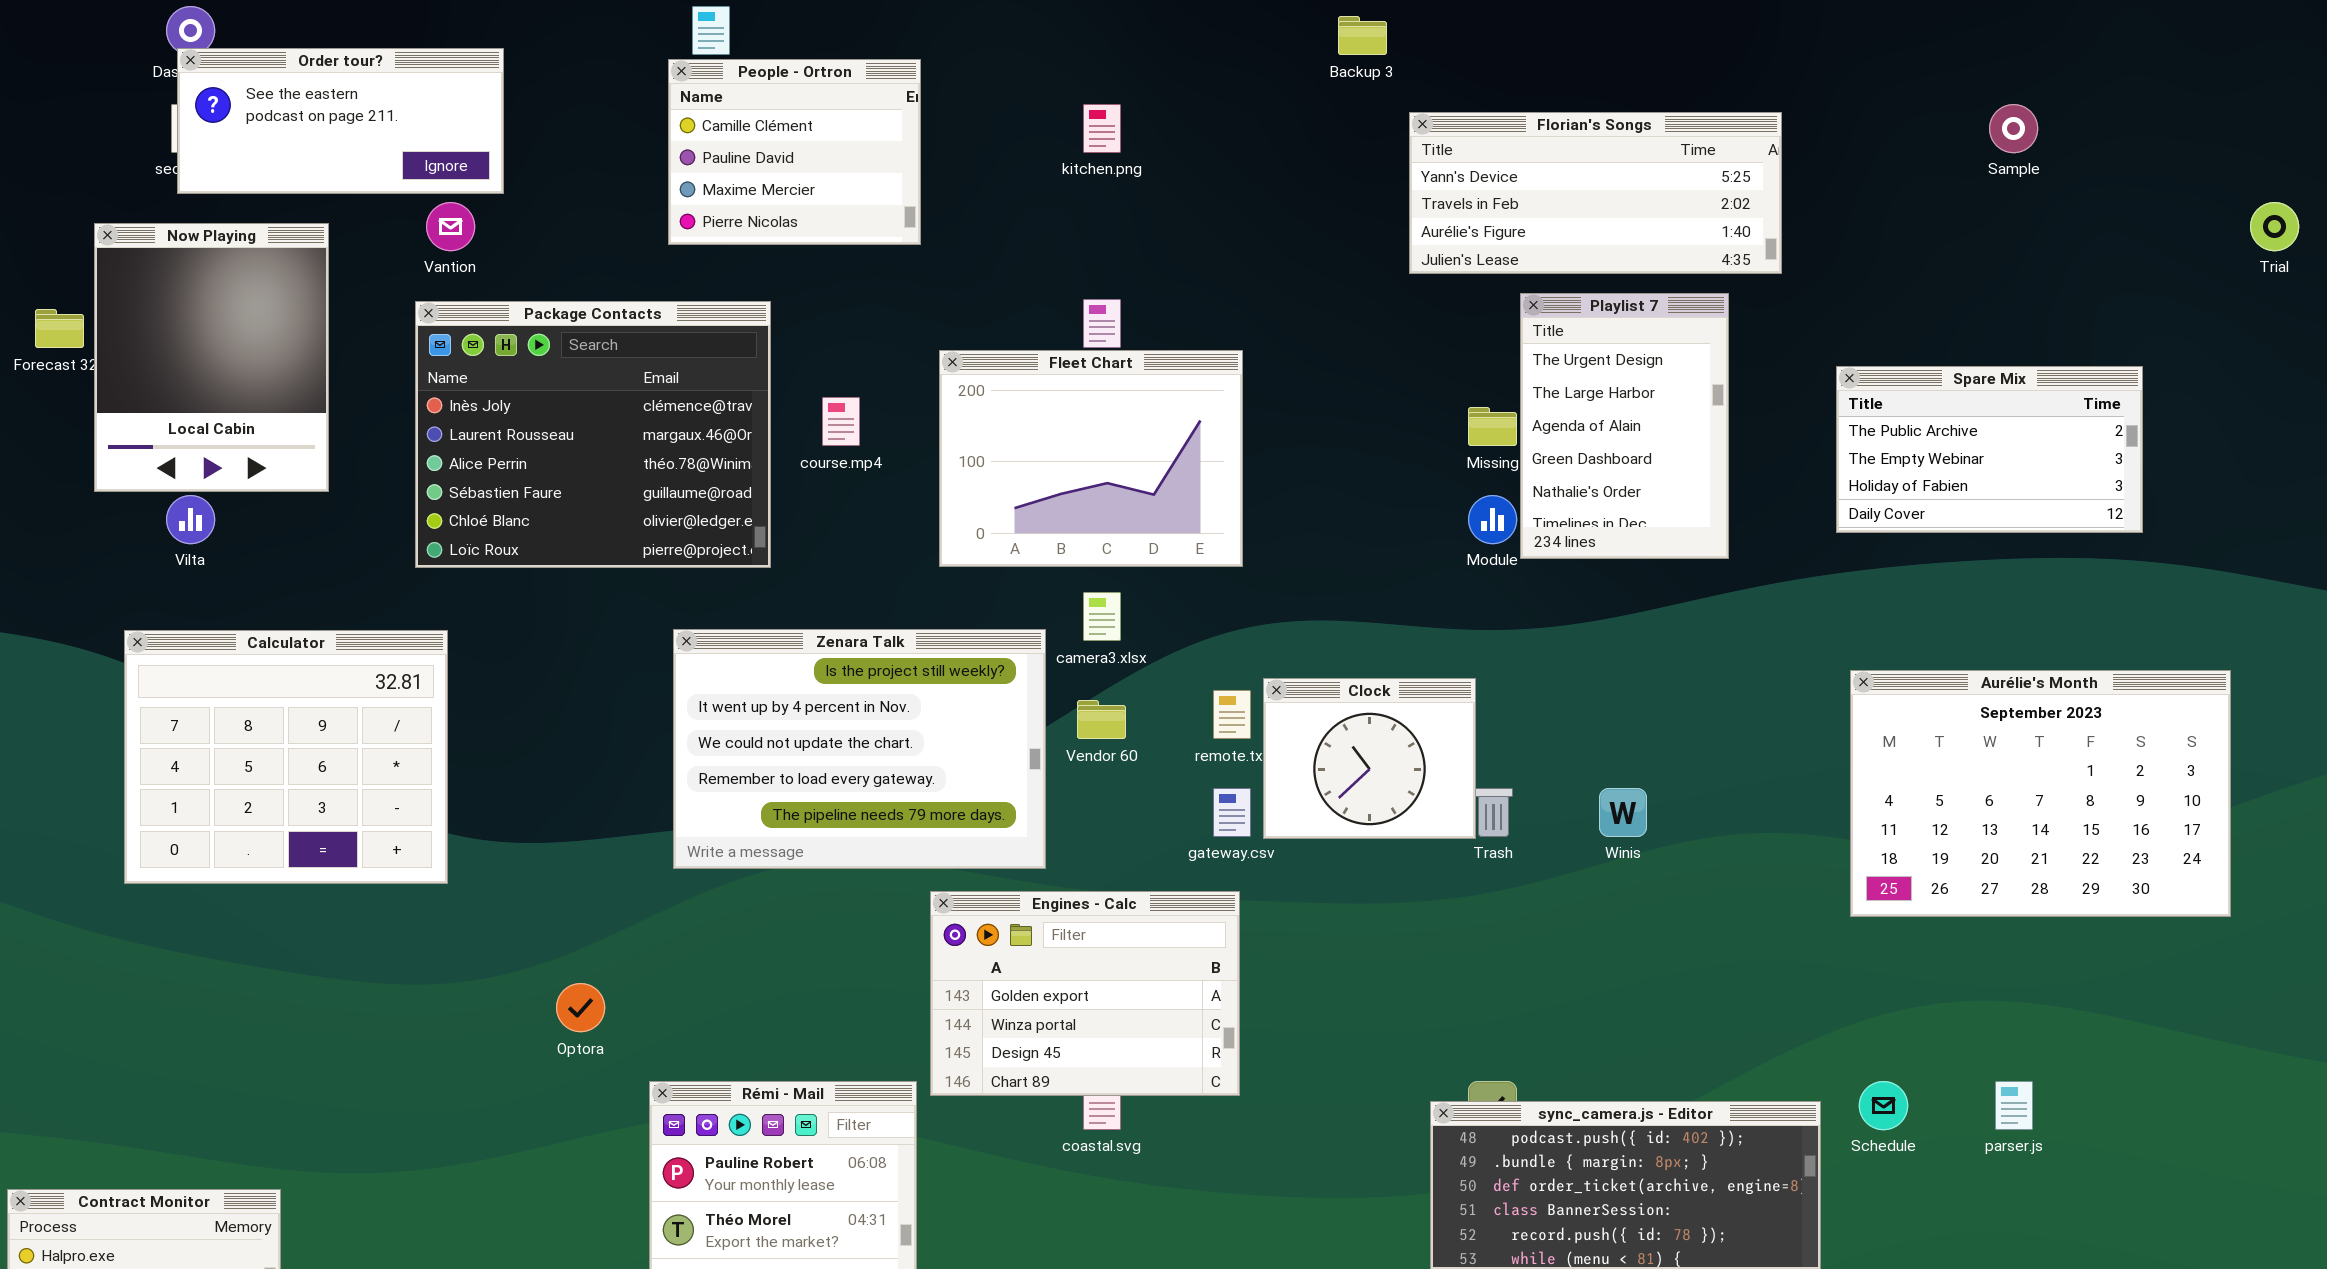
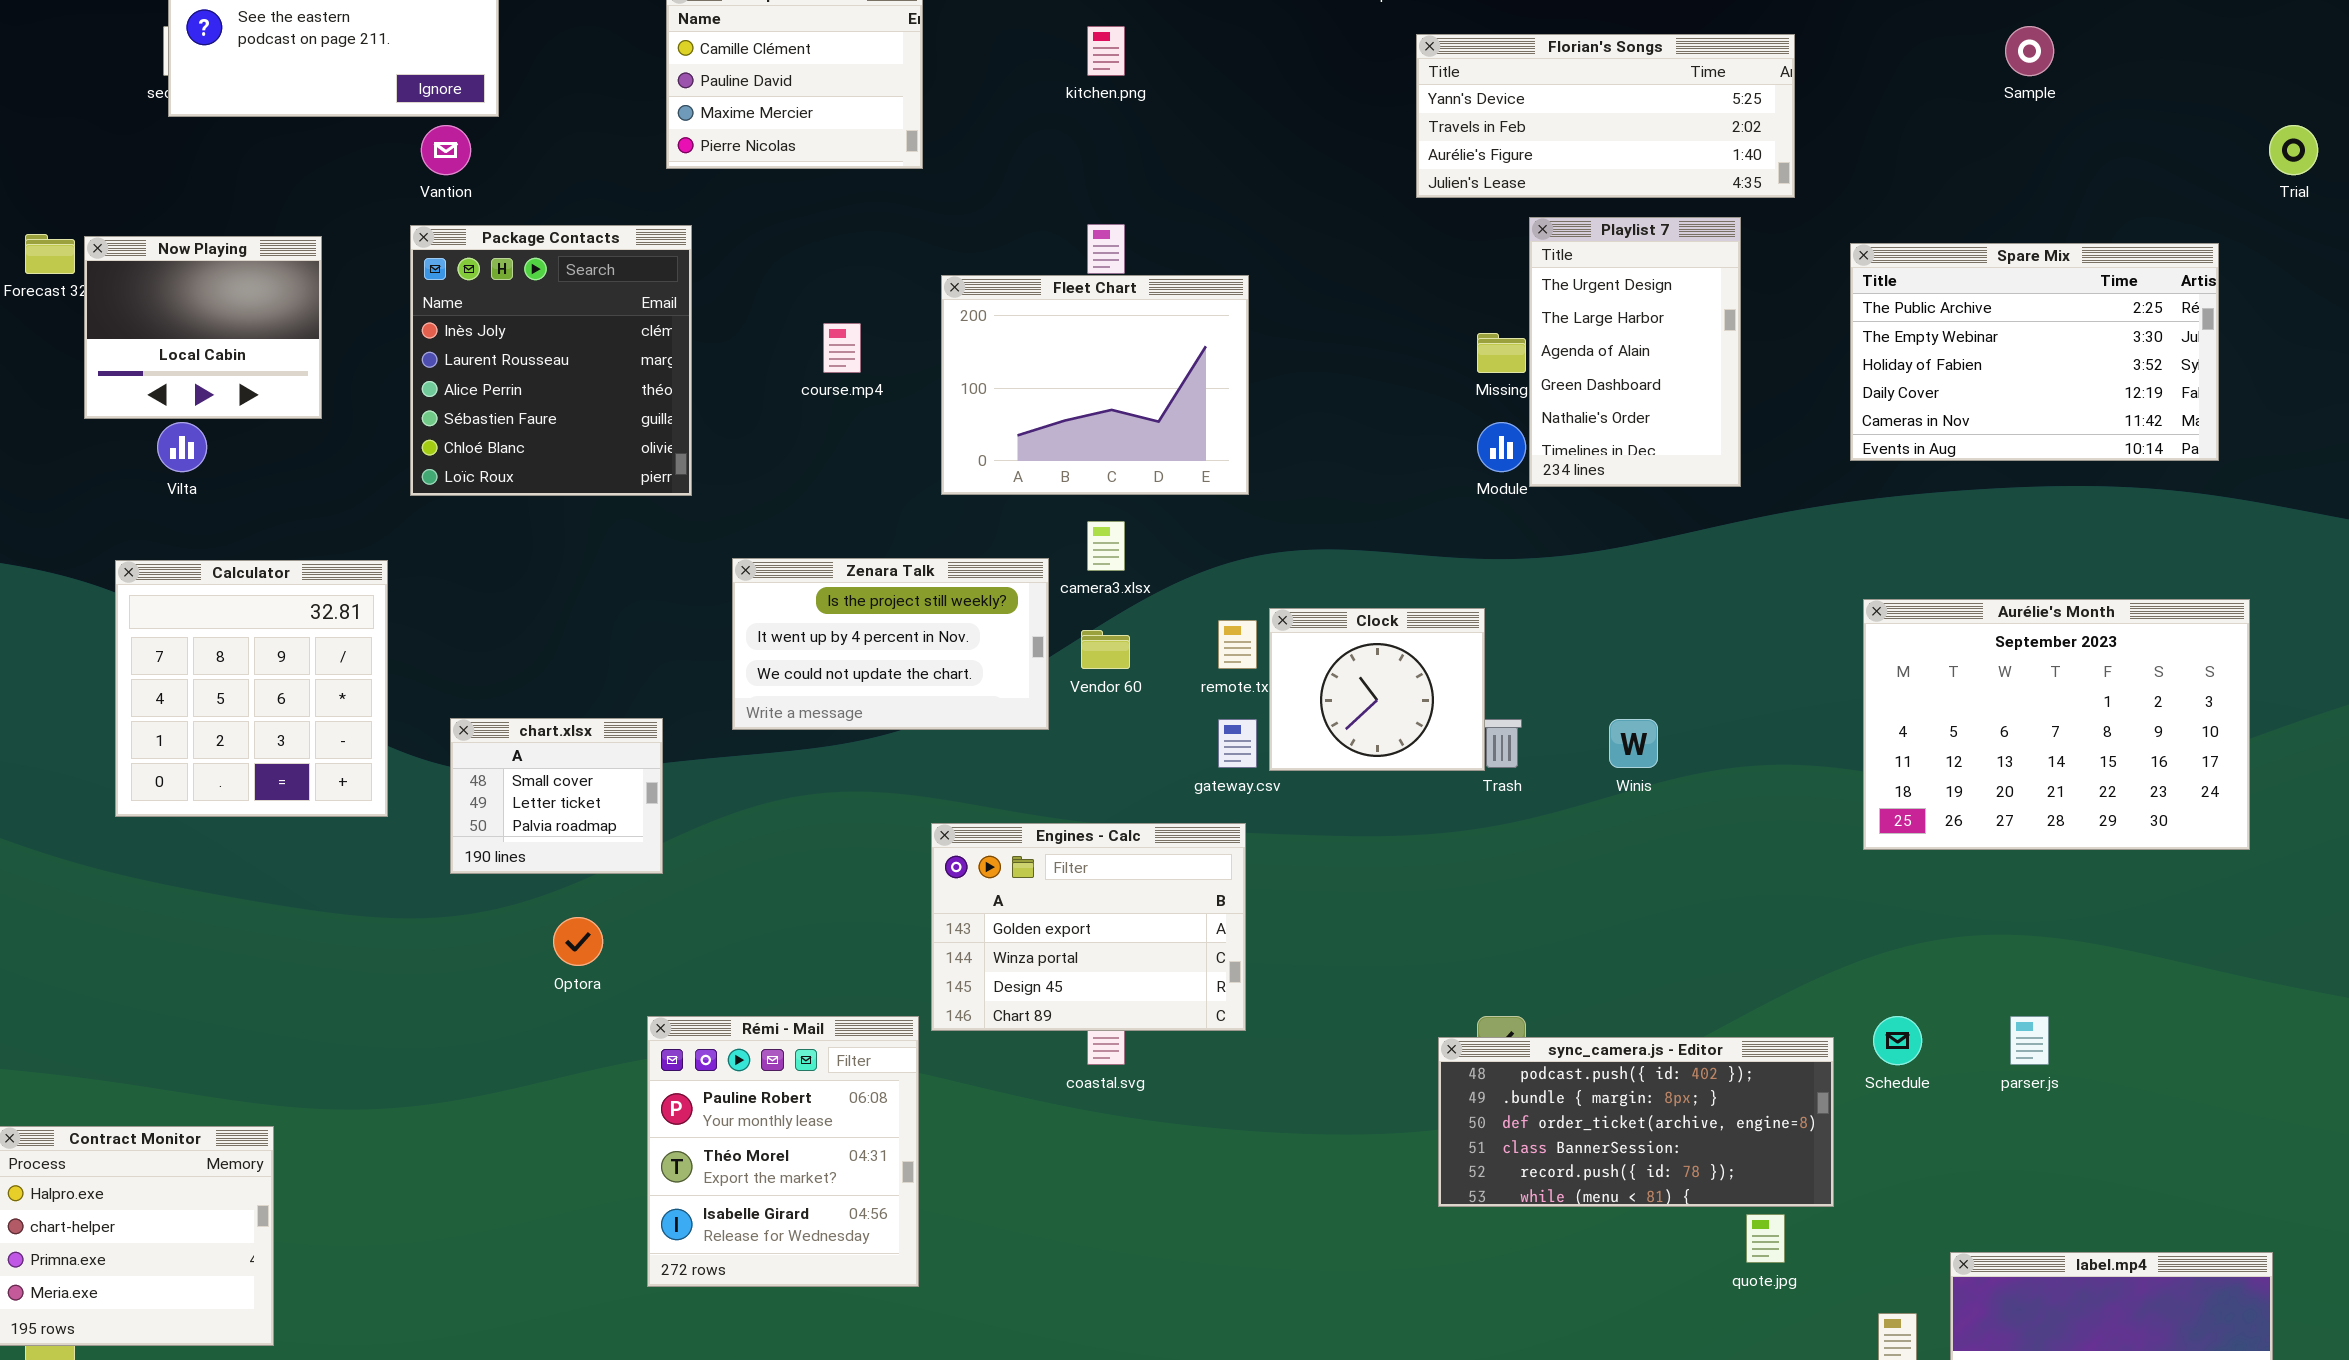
Now Playing: [94,223,329,492] -> [84,236,322,419], resized
Package Contacts: [415,301,771,568] -> [410,225,692,496], resized
Spare Mix: [1836,366,2143,533] -> [1850,243,2219,461], resized
Zenara Talk: [673,629,1046,869] -> [732,558,1049,730], resized
Calculator: [124,630,448,884] -> [115,560,388,817], resized
chart.xlsx: none -> [450,718,663,874], opened

